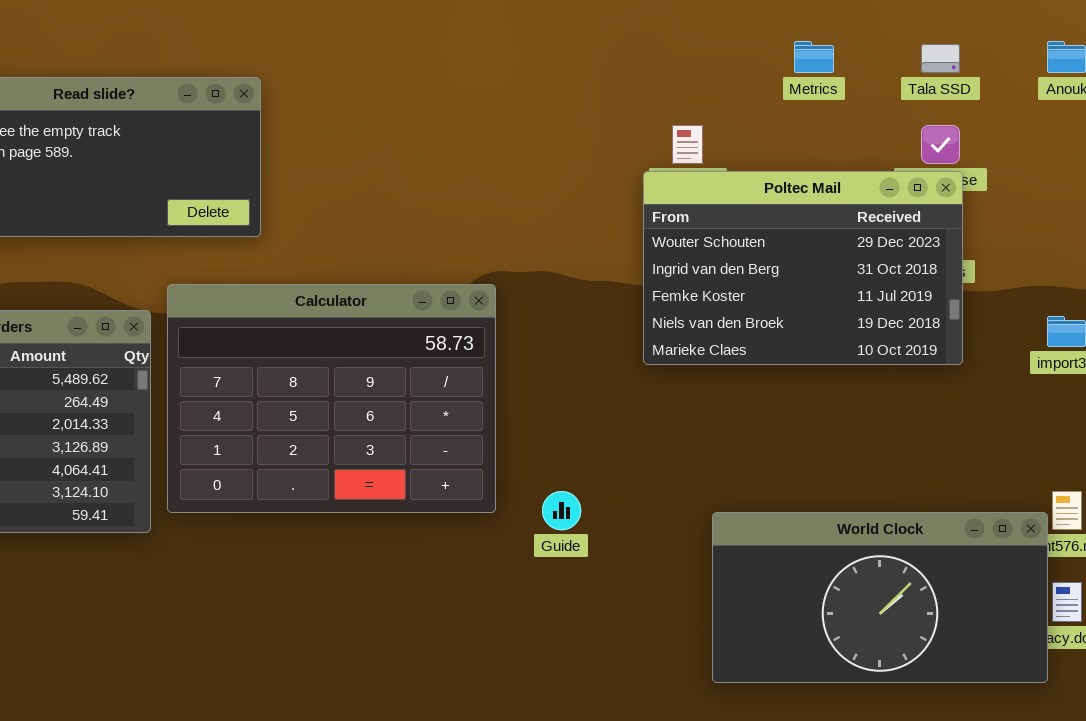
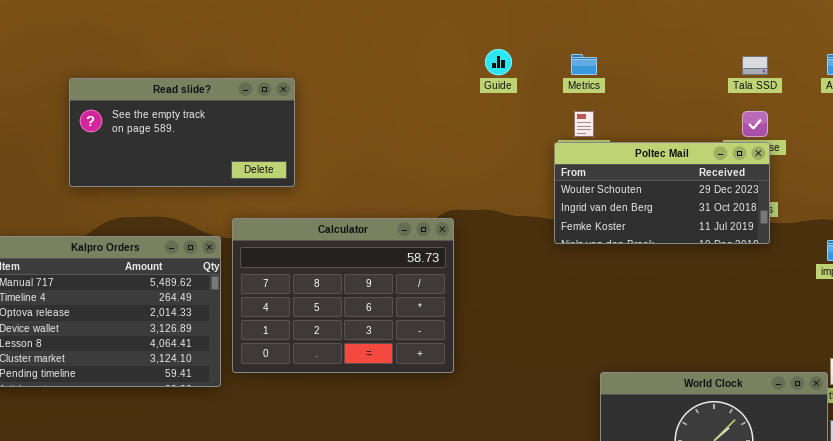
Metrics: [794,41,834,73] -> [571,54,597,75], moved
Poltec Mail: [643,171,963,365] -> [554,142,770,244], resized
Guide: [542,491,581,530] -> [485,49,512,75], moved

